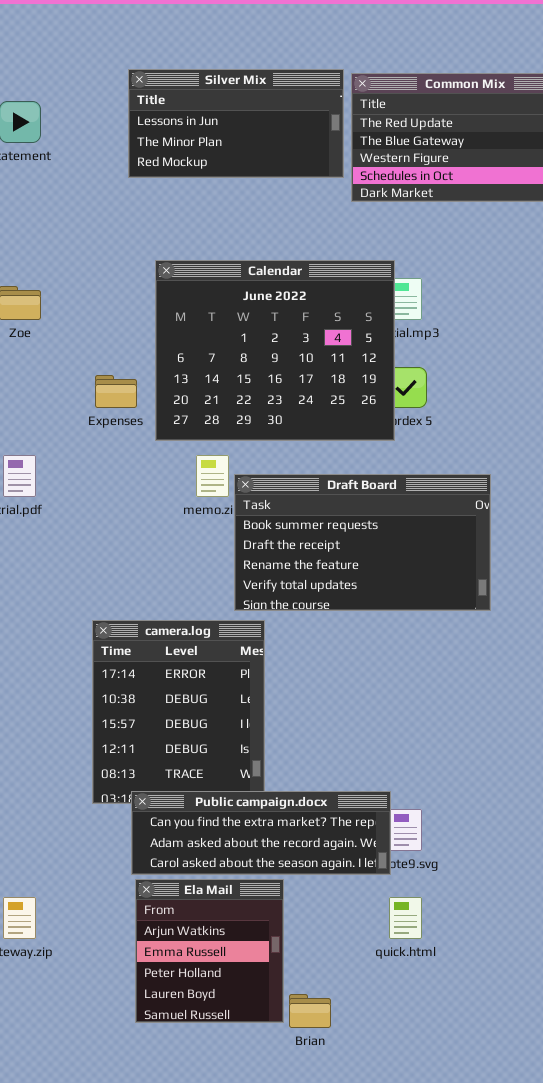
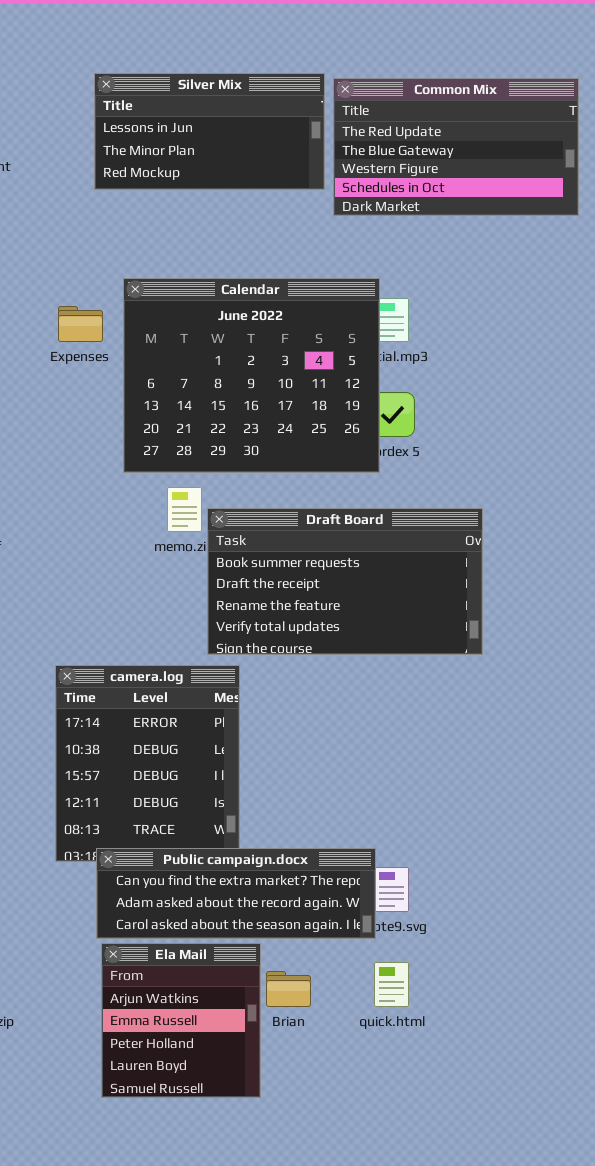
Expenses: [95,375,137,408] -> [58,306,103,342], moved
Brian: [289,994,331,1028] -> [266,971,311,1007], moved

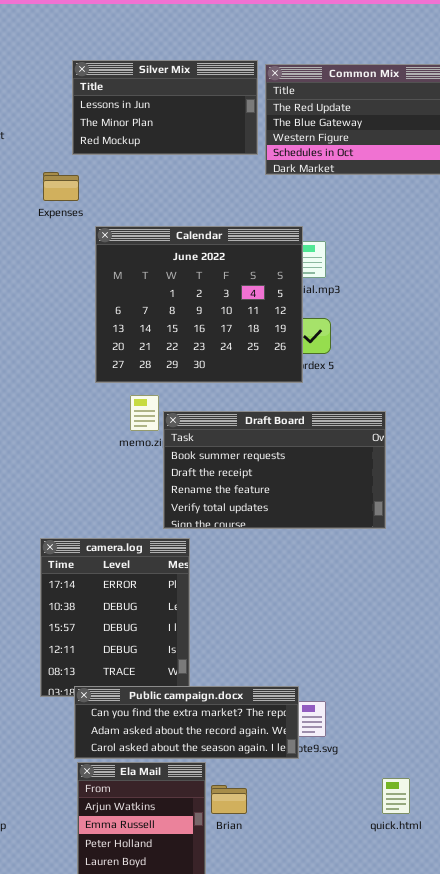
Expenses: [58,306,103,342] -> [43,172,79,201], moved
quick.html: [374,962,409,1007] -> [382,778,410,814], moved

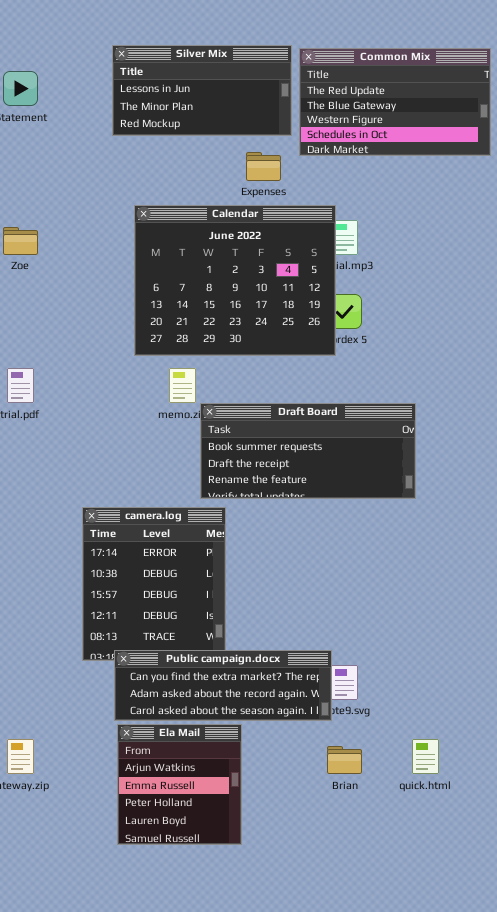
Expenses: [43,172,79,201] -> [246,152,281,181], moved
Draft Board: [163,411,386,529] -> [200,403,416,499], resized
Brian: [211,785,247,814] -> [327,746,362,774], moved

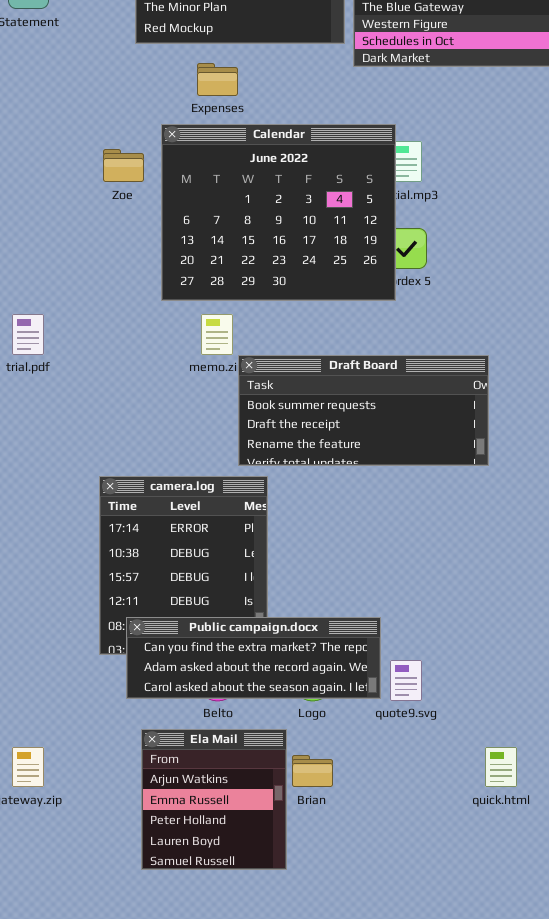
Expenses: [246,152,281,181] -> [197,63,238,96], moved
Zoe: [3,227,38,255] -> [103,149,144,182], moved
Public campaign.docx: [114,650,332,721] -> [126,617,381,699], moved
Brian: [327,746,362,774] -> [292,755,333,787], moved

